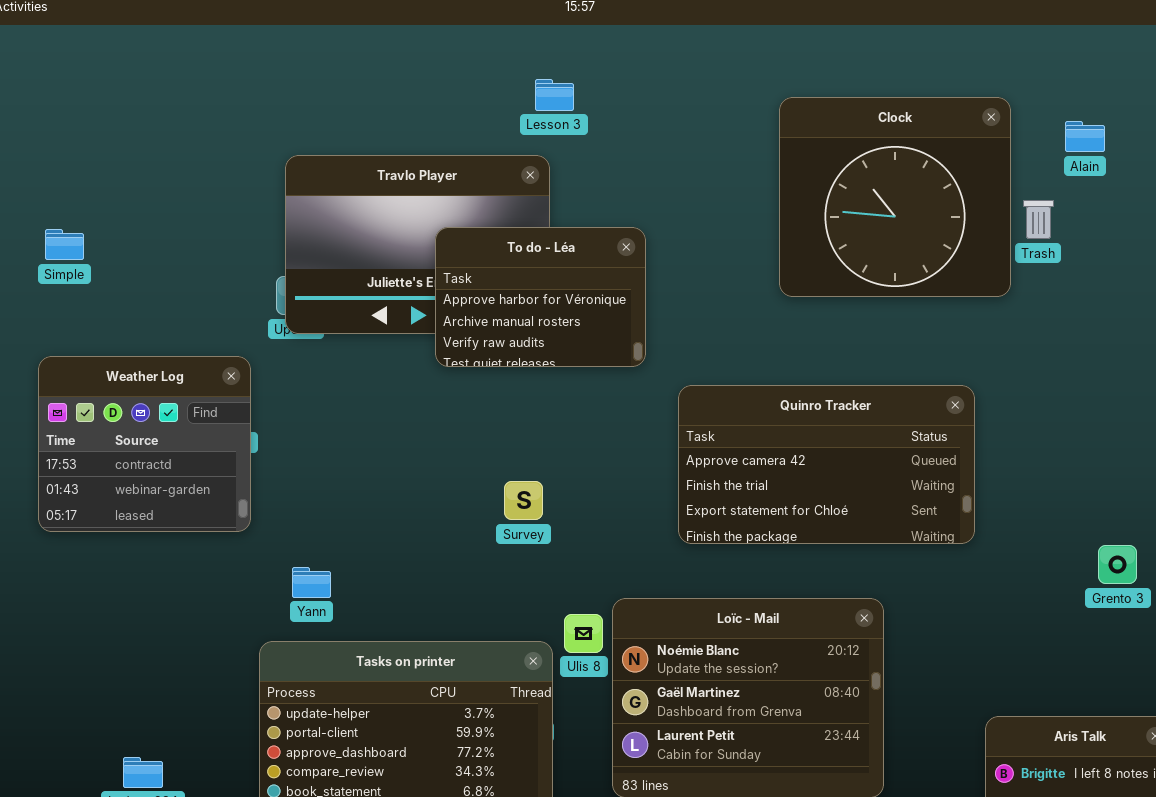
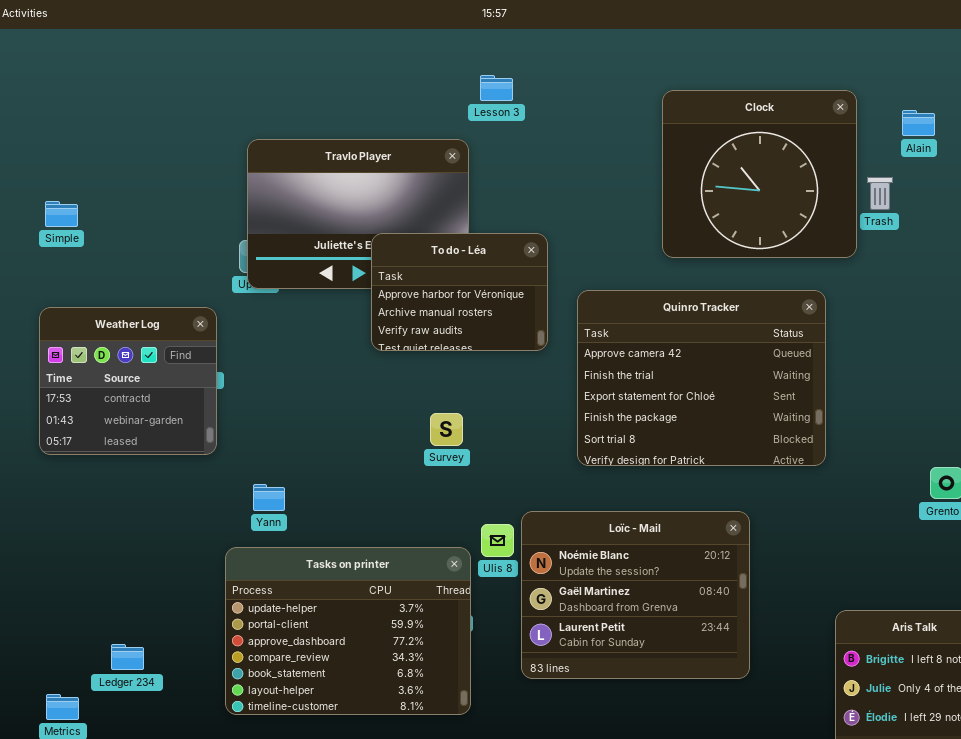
Lesson 3: [535,79,574,111] -> [480,75,513,101], moved
To do - Léa: [435,227,646,367] -> [371,233,548,351], moved
Quinro Tracker: [678,385,975,544] -> [577,290,826,466], resized

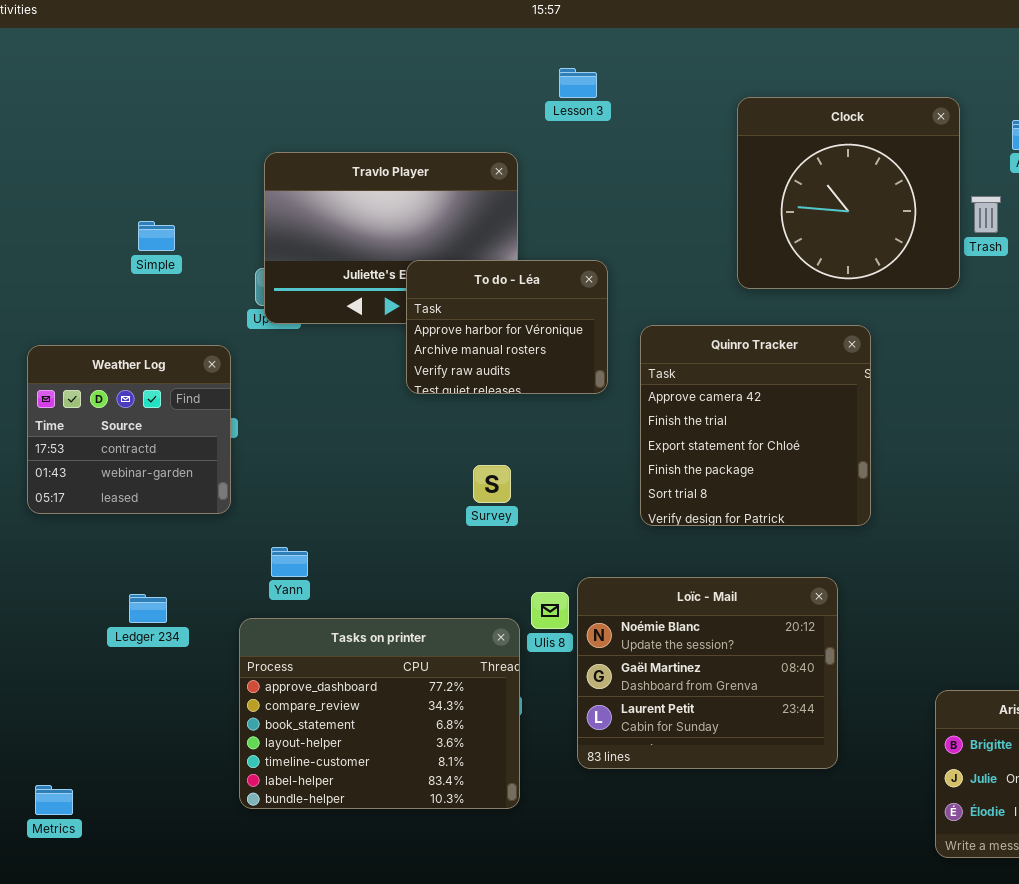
Lesson 3: [480,75,513,101] -> [559,68,597,98], moved
Simple: [45,201,78,227] -> [138,221,175,251], moved
Quinro Tracker: [577,290,826,466] -> [640,325,871,526], resized
Tasks on printer: [225,547,471,715] -> [239,618,520,809], scrolled down 2 rows
Ledger 234: [111,644,144,670] -> [129,594,167,623], moved

